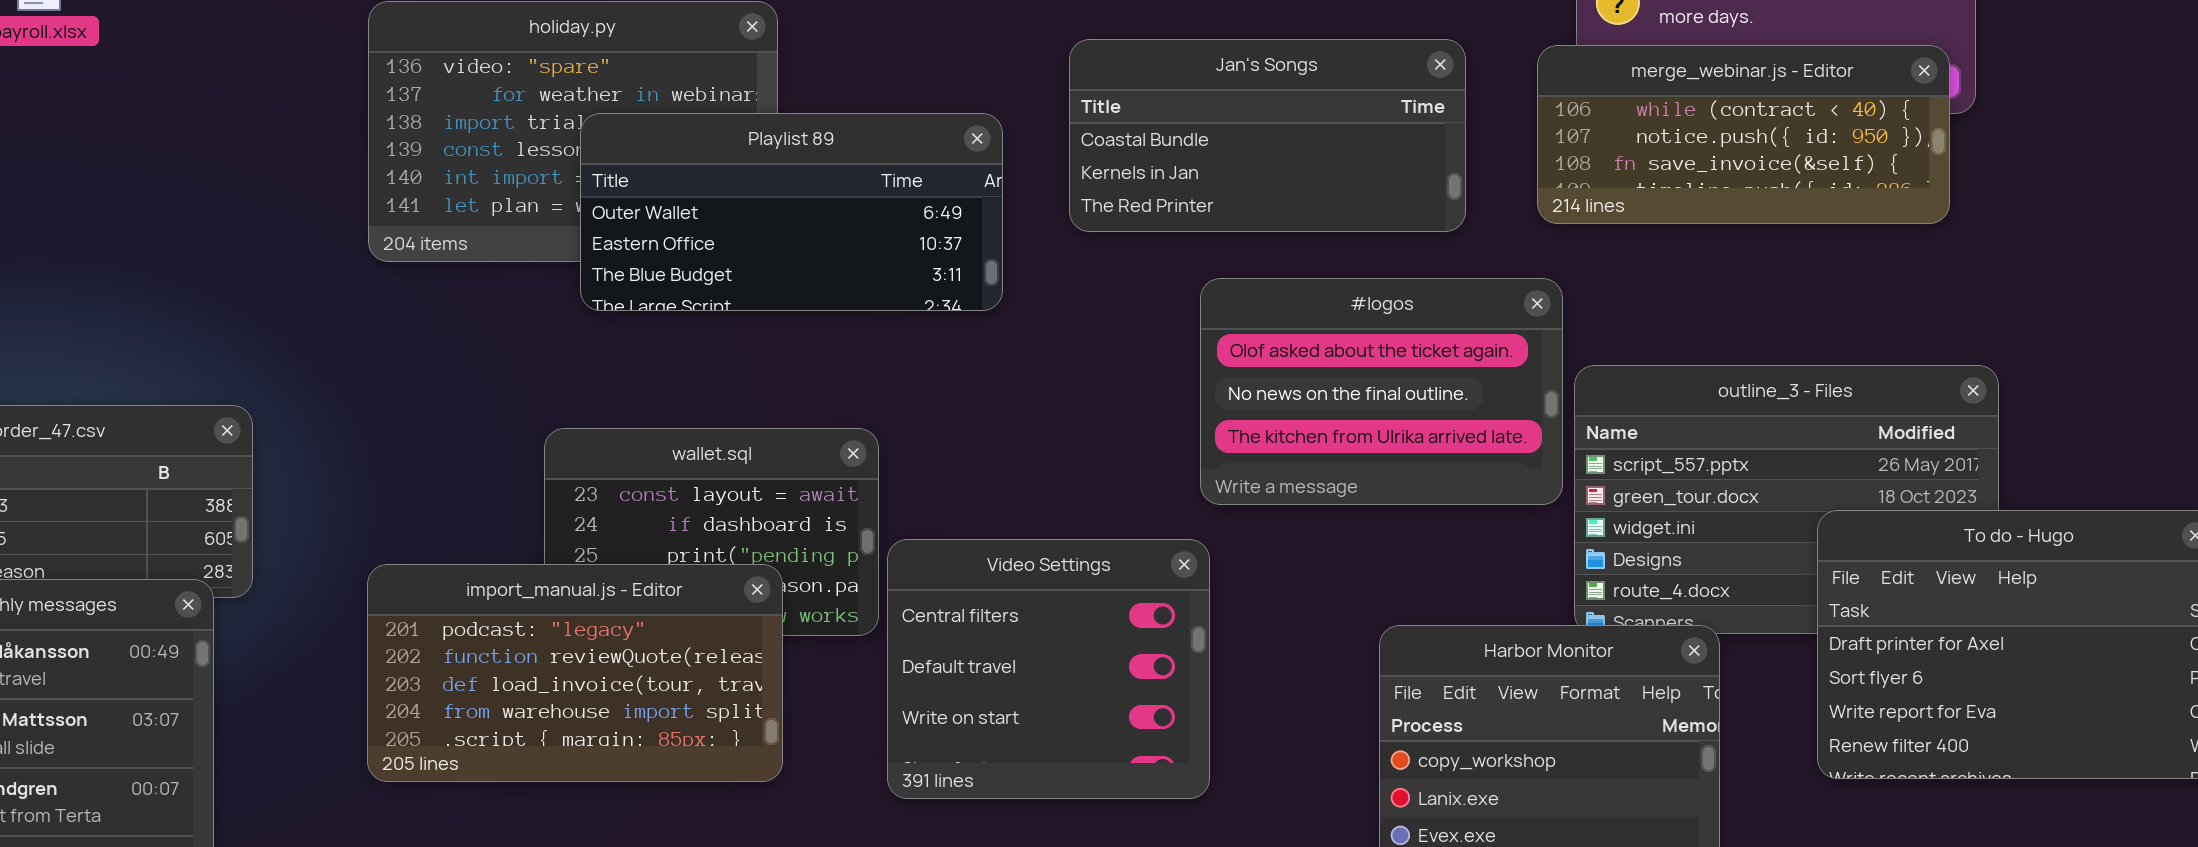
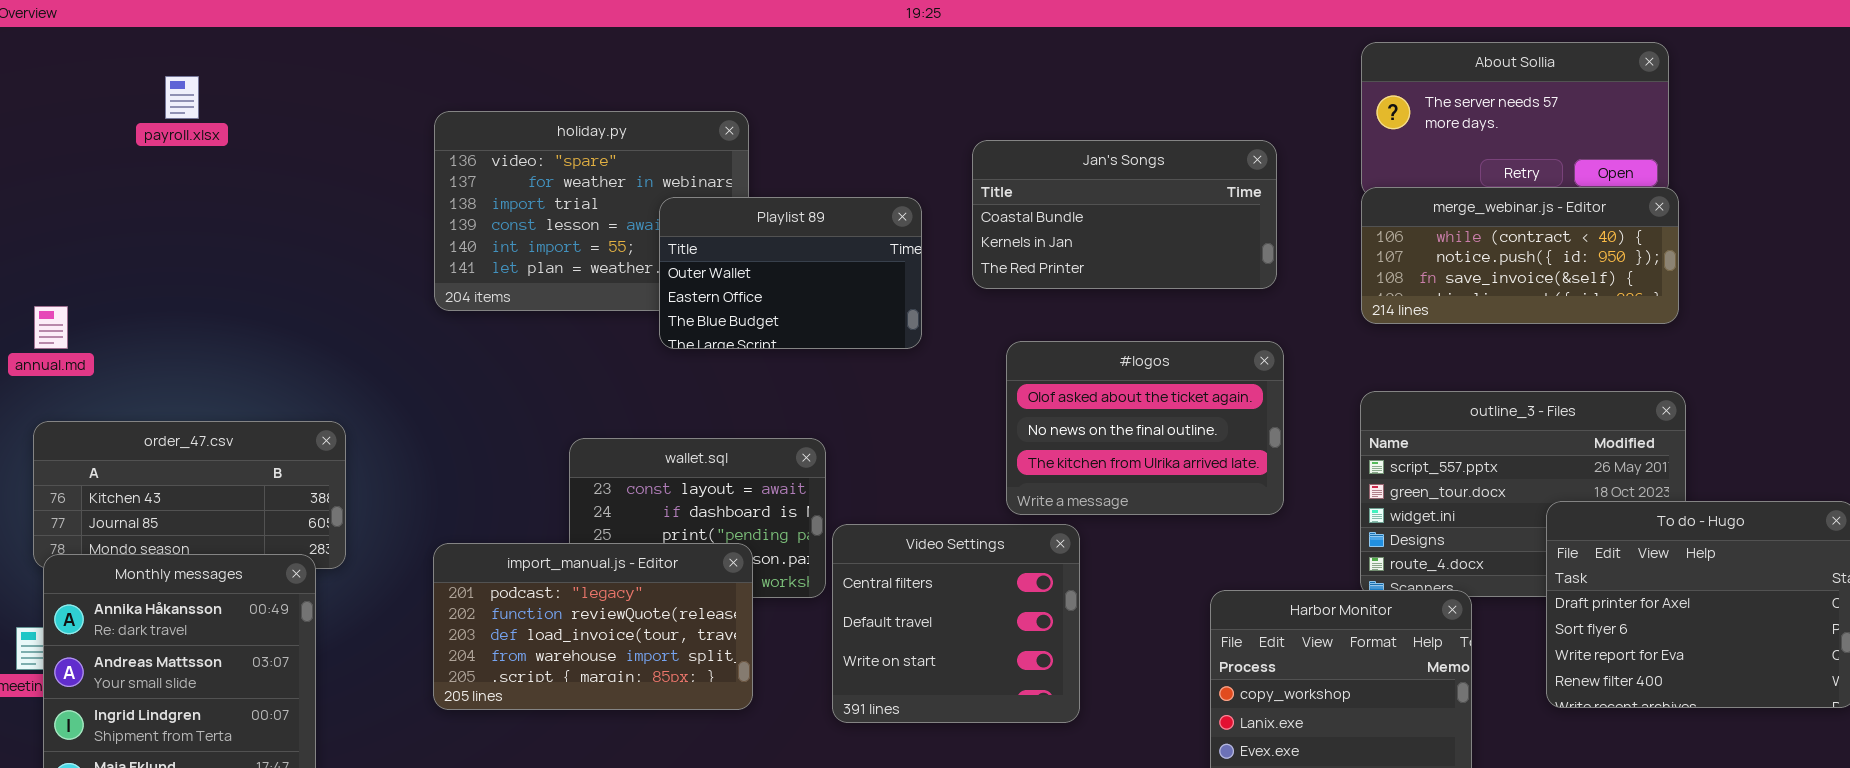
merge_webinar.js - Editor: [1537,45,1950,224] -> [1361,187,1679,324], moved
Playlist 89: [580,113,1003,311] -> [659,197,922,349], resized
#logos: [1200,278,1563,505] -> [1006,341,1284,515], moved

